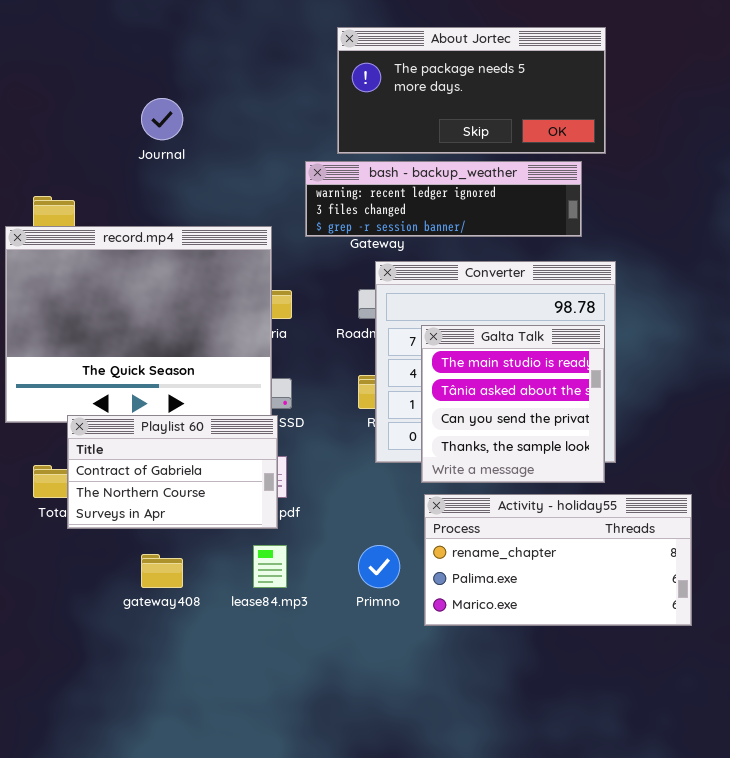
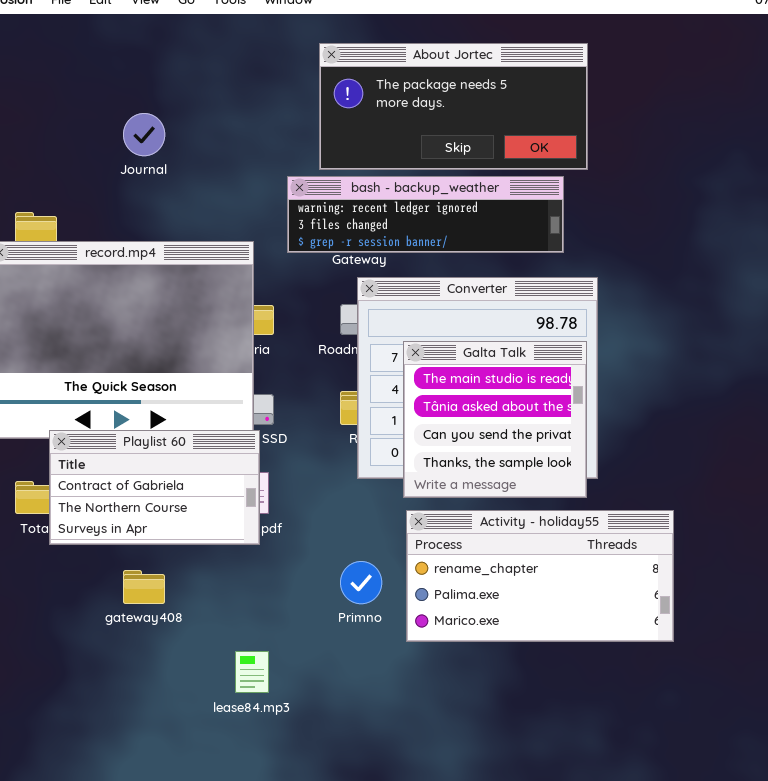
lease84.mp3: [253,545,287,588] -> [235,651,269,693], moved

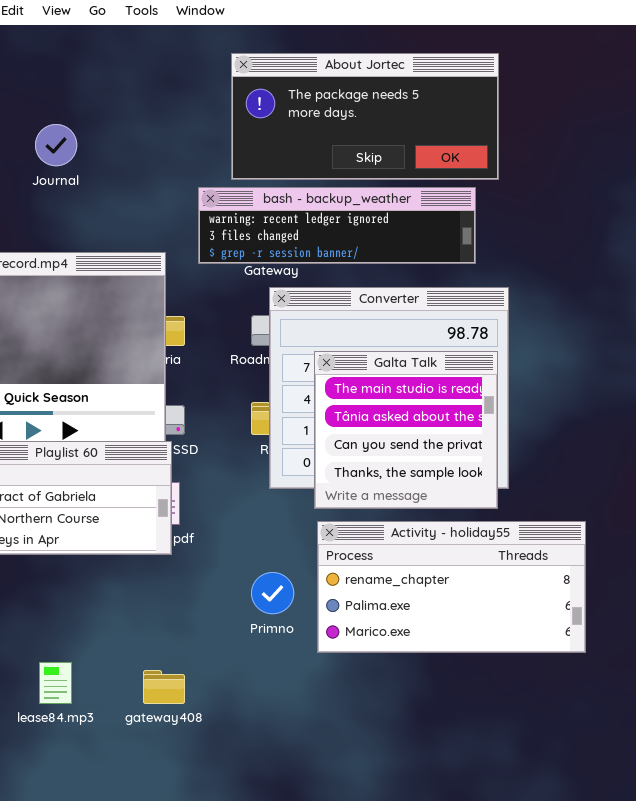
gateway408: [123,570,165,604] -> [143,670,185,704], moved
lease84.mp3: [235,651,269,693] -> [39,662,72,704], moved

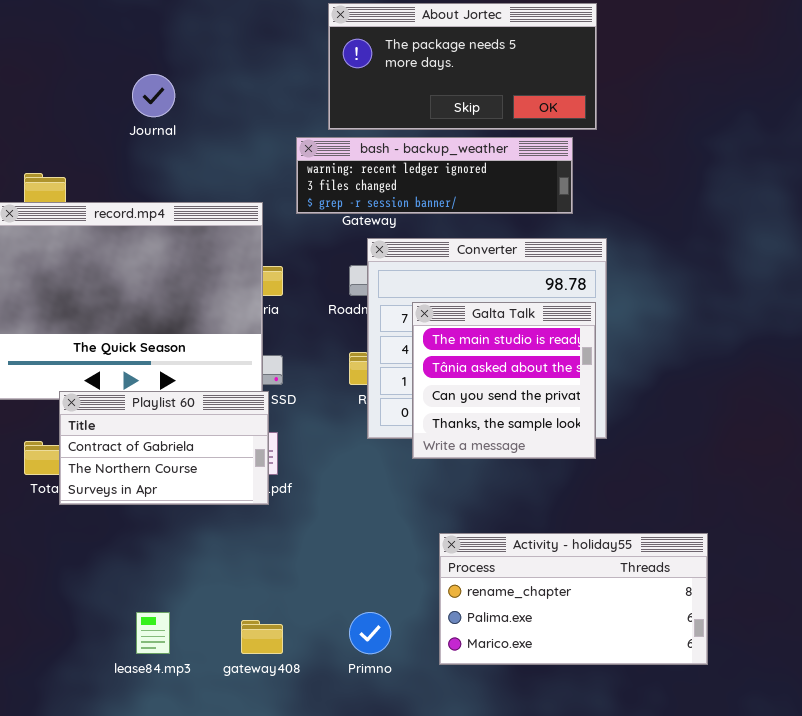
Activity - holiday55: [317,521,586,653] -> [439,533,708,665], moved
Primno: [251,572,294,614] -> [349,612,391,654], moved

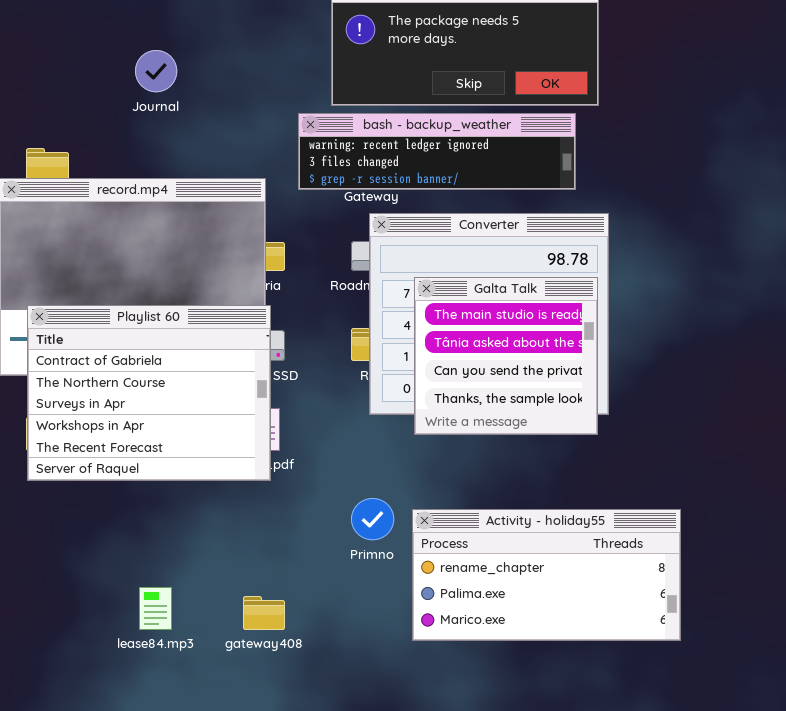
Playlist 60: [59,391,269,505] -> [27,305,271,481], resized
Activity - holiday55: [439,533,708,665] -> [412,509,681,641], moved
Primno: [349,612,391,654] -> [351,498,394,540], moved

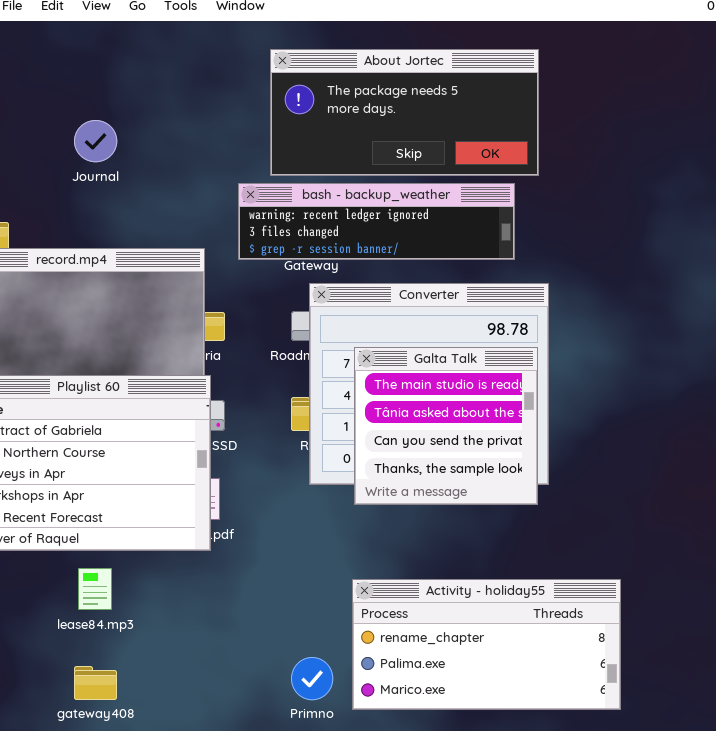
Primno: [351,498,394,540] -> [291,657,333,700], moved
lease84.mp3: [139,587,172,630] -> [78,568,112,610], moved
gateway408: [243,596,285,630] -> [74,666,117,700], moved

